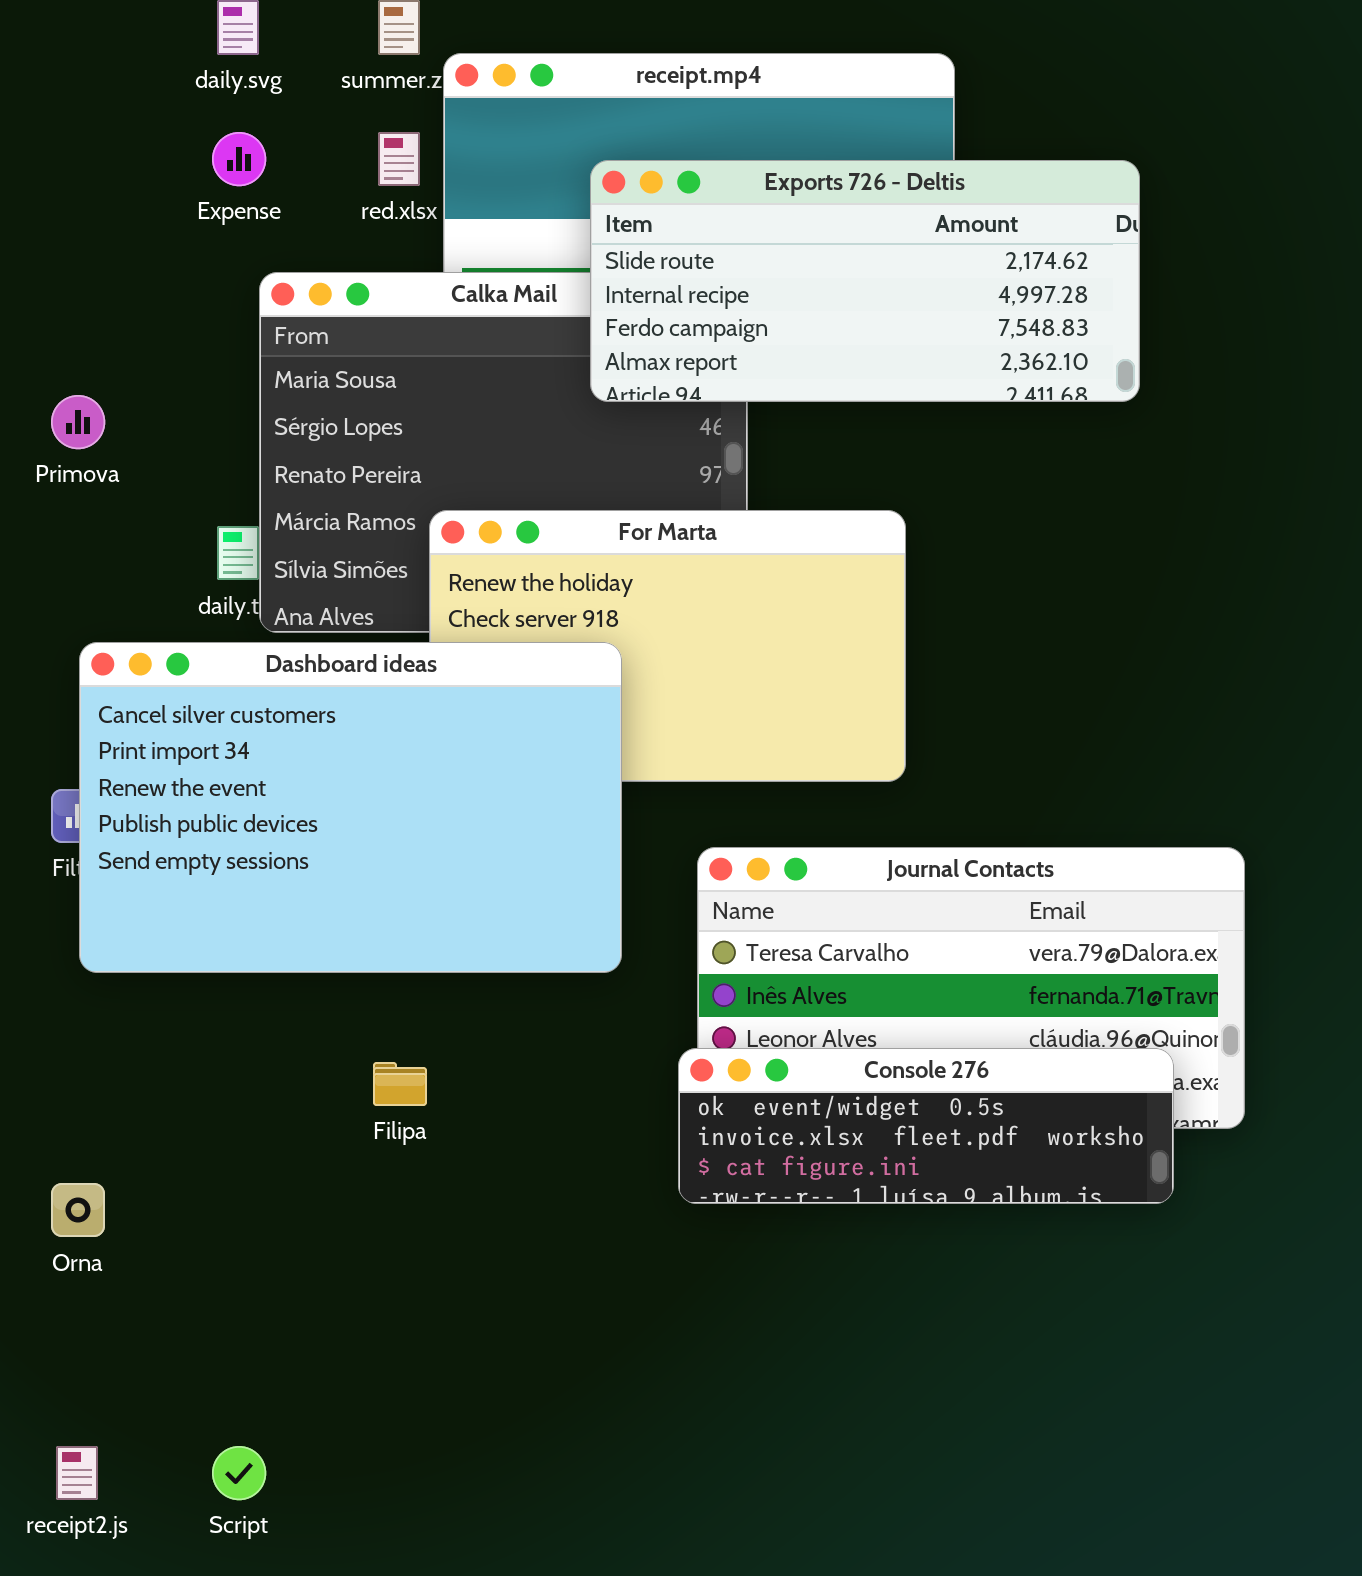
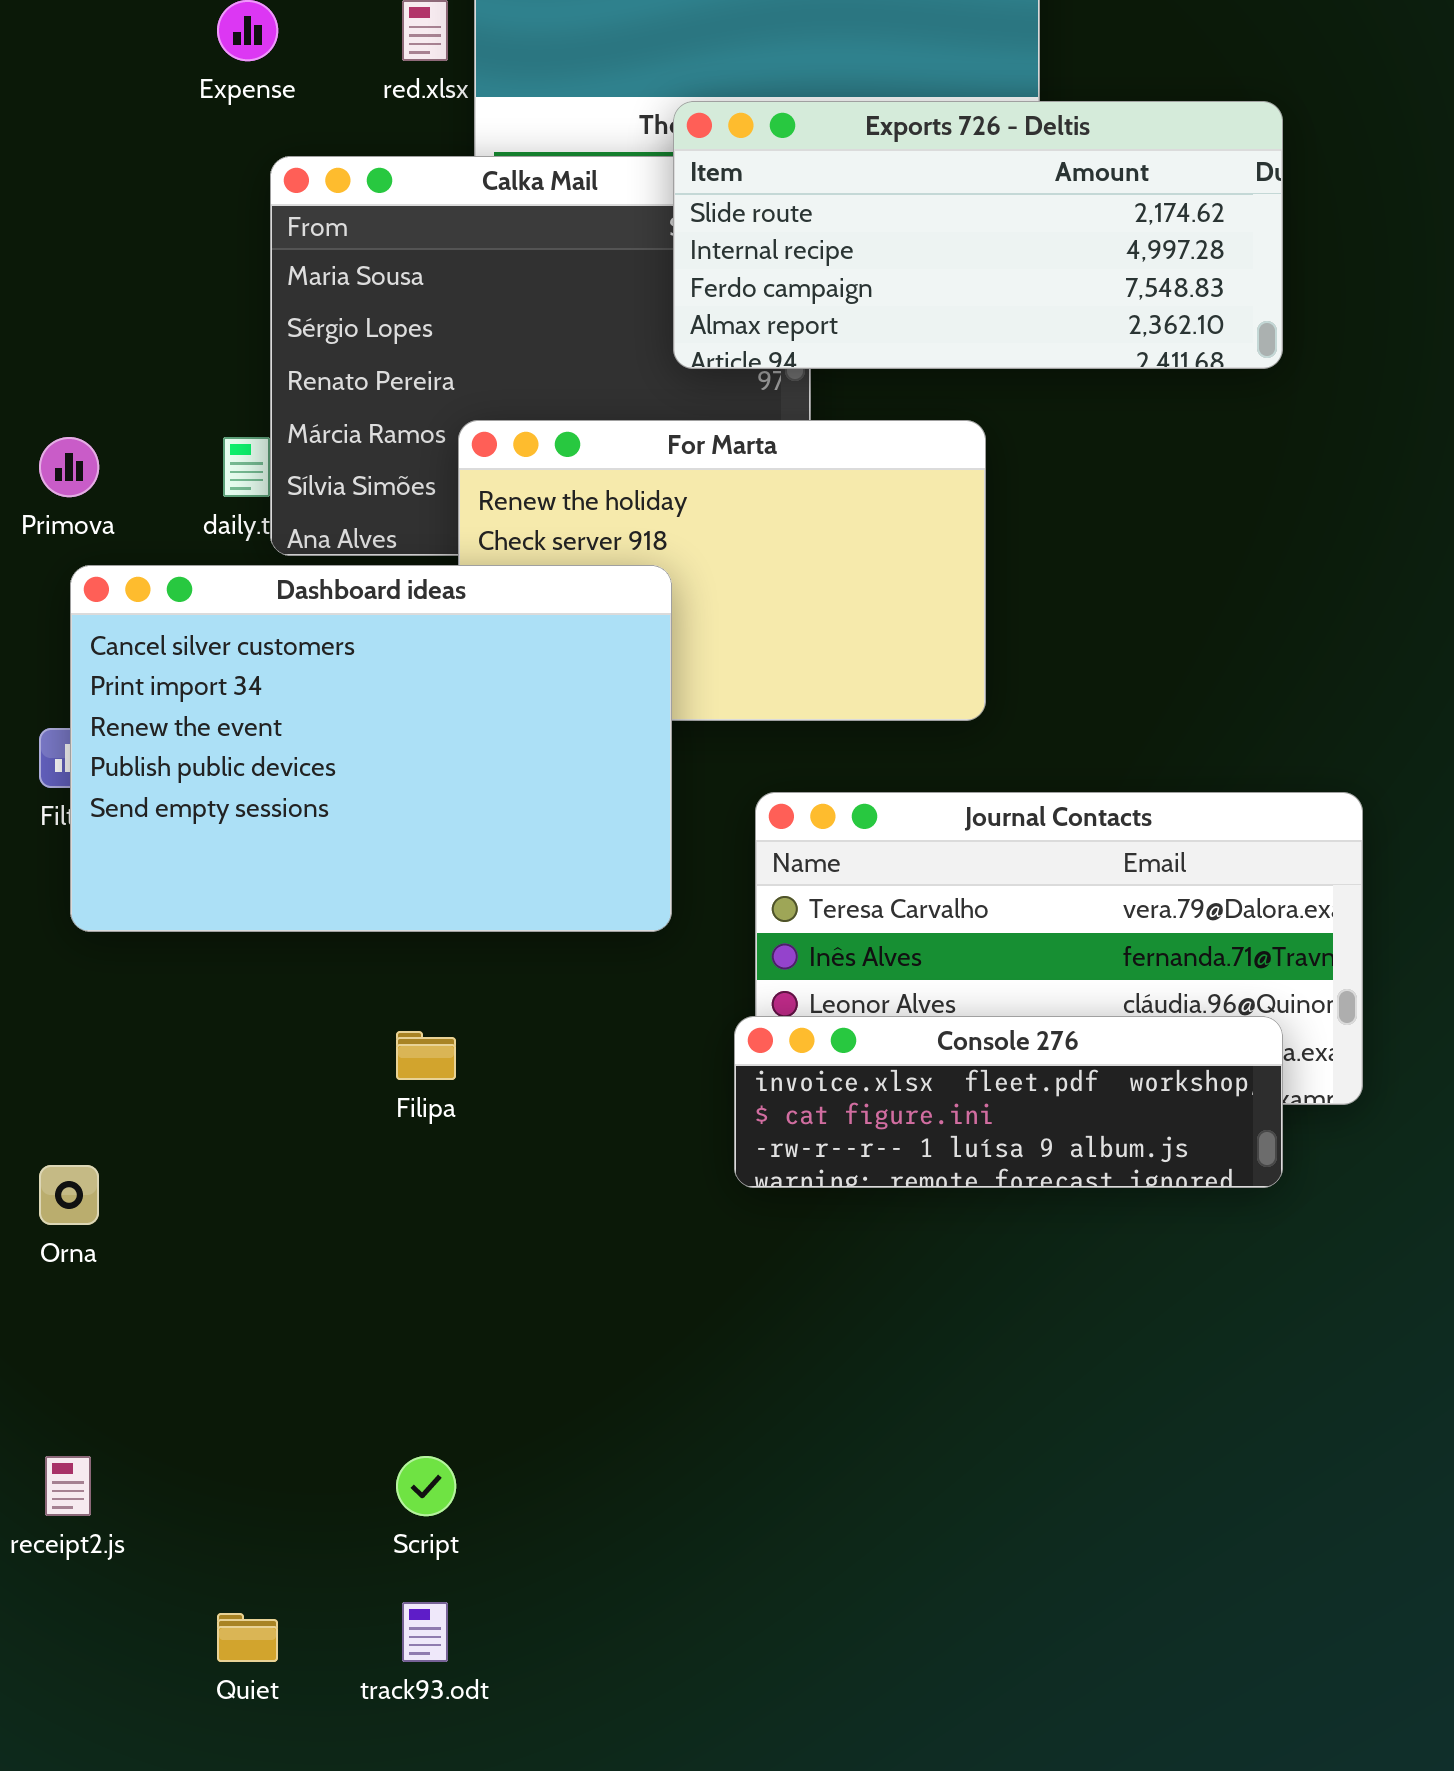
Exports 726 - Deltis: [590,160,1140,402] -> [673,101,1283,369], moved
Primova: [51,395,105,449] -> [39,437,99,497], moved
Console 276: [678,1048,1174,1204] -> [734,1016,1283,1188], scrolled down 1 row
Script: [212,1446,266,1500] -> [396,1456,456,1516], moved

